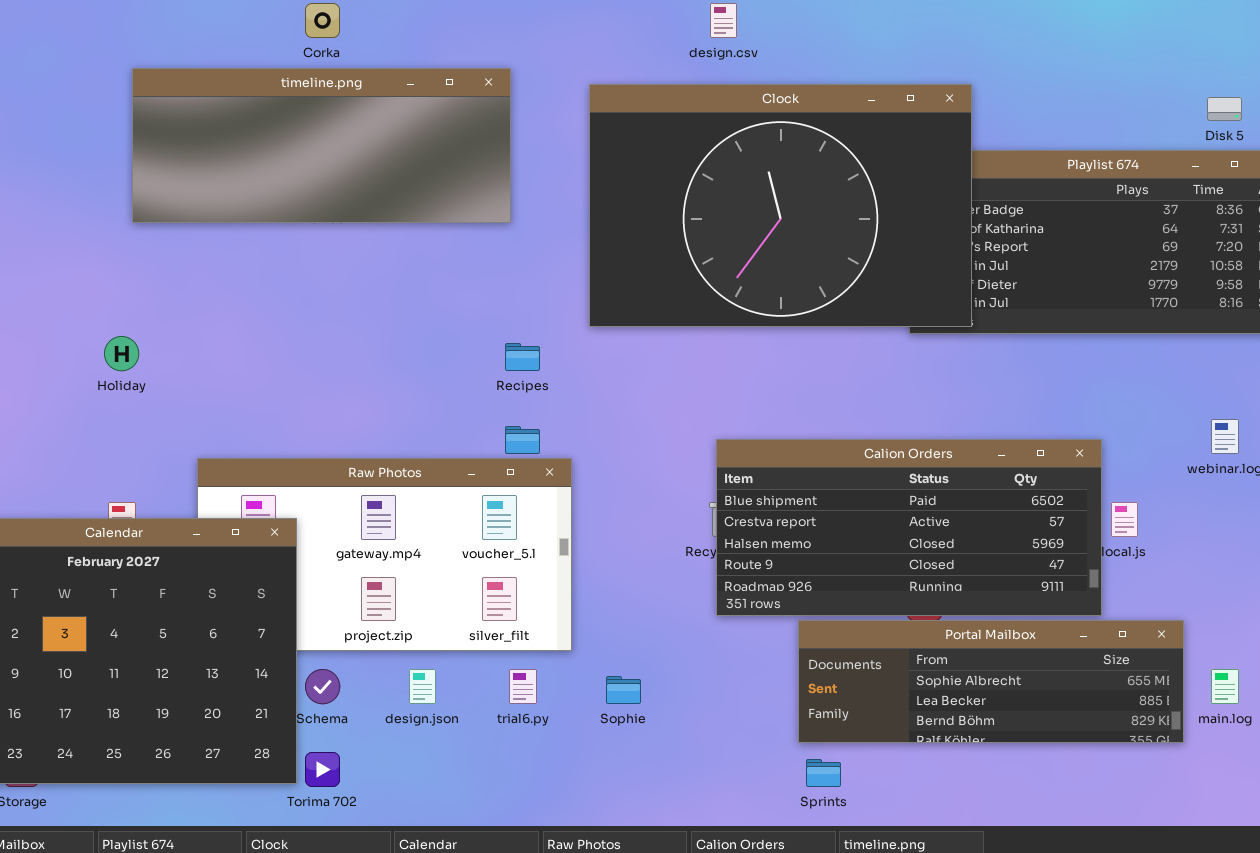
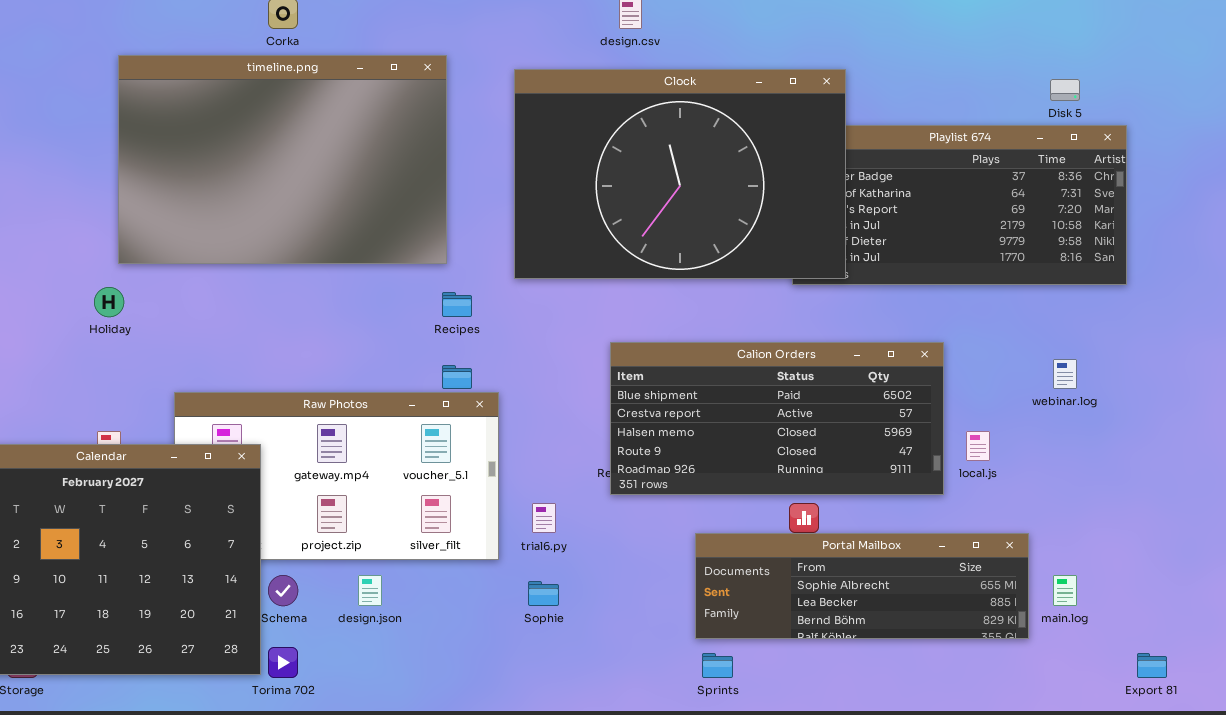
timeline.png: [132,68,511,223] -> [118,55,447,264], resized
Calion Orders: [716,439,1102,616] -> [610,342,944,495], moved
trial6.py: [509,669,537,704] -> [532,503,556,533], moved

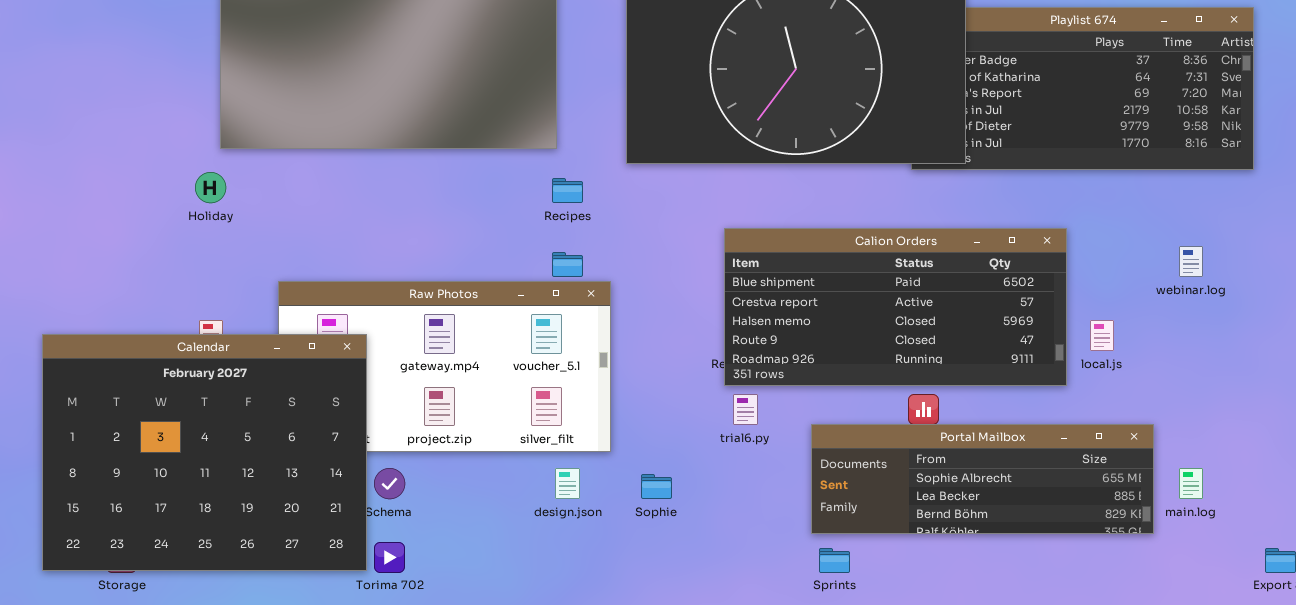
trial6.py: [532,503,556,533] -> [733,394,758,425], moved
design.json: [358,575,382,606] -> [555,468,580,499], moved

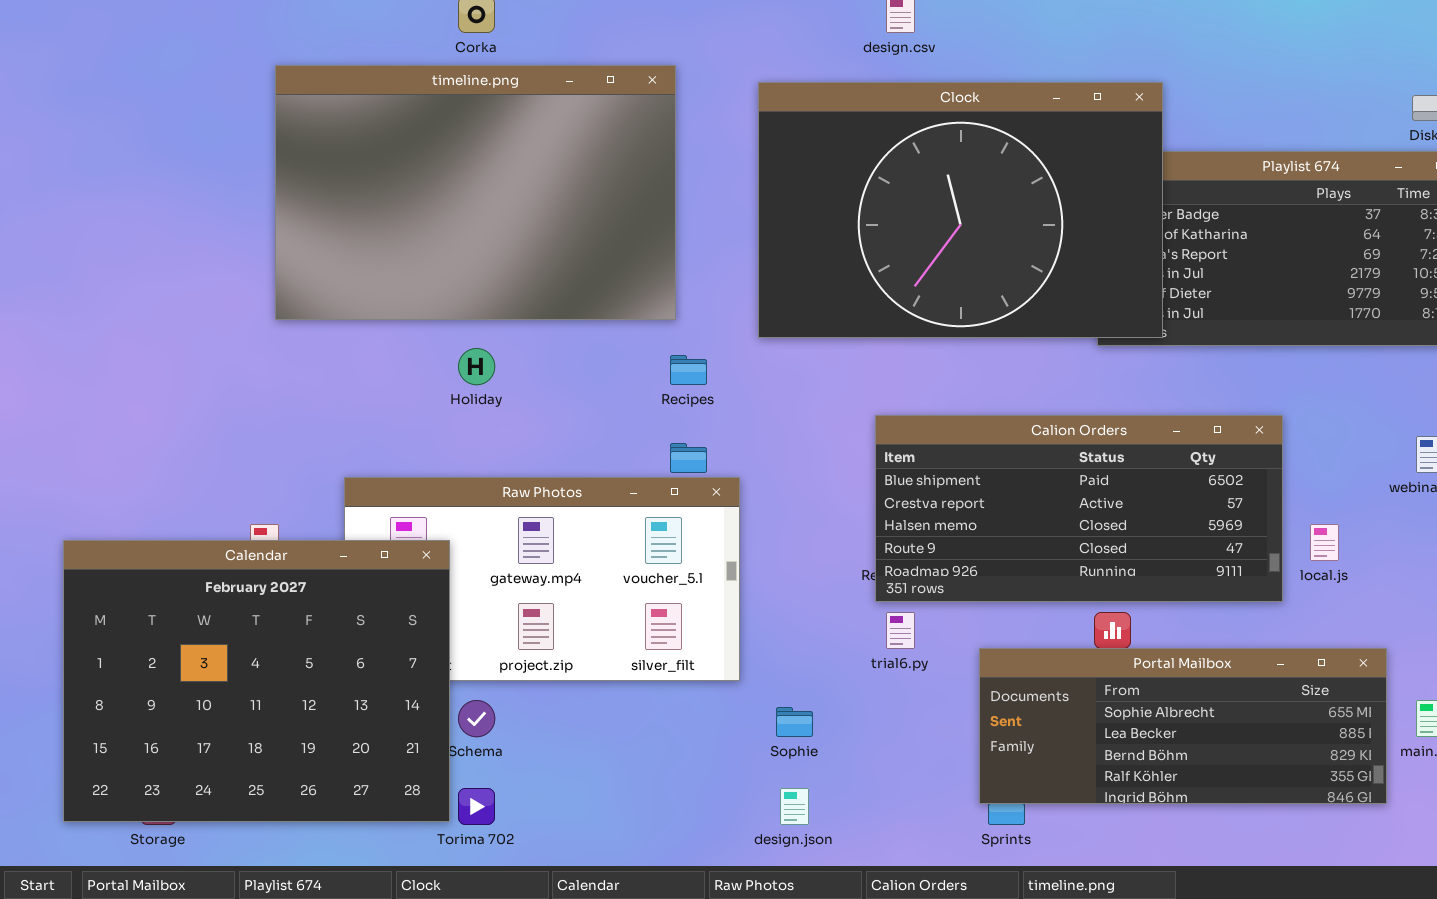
Holiday: [195,172,226,203] -> [458,348,495,385], moved
Portal Mailbox: [811,424,1154,534] -> [979,648,1387,804], resized
design.json: [555,468,580,499] -> [780,788,809,825], moved

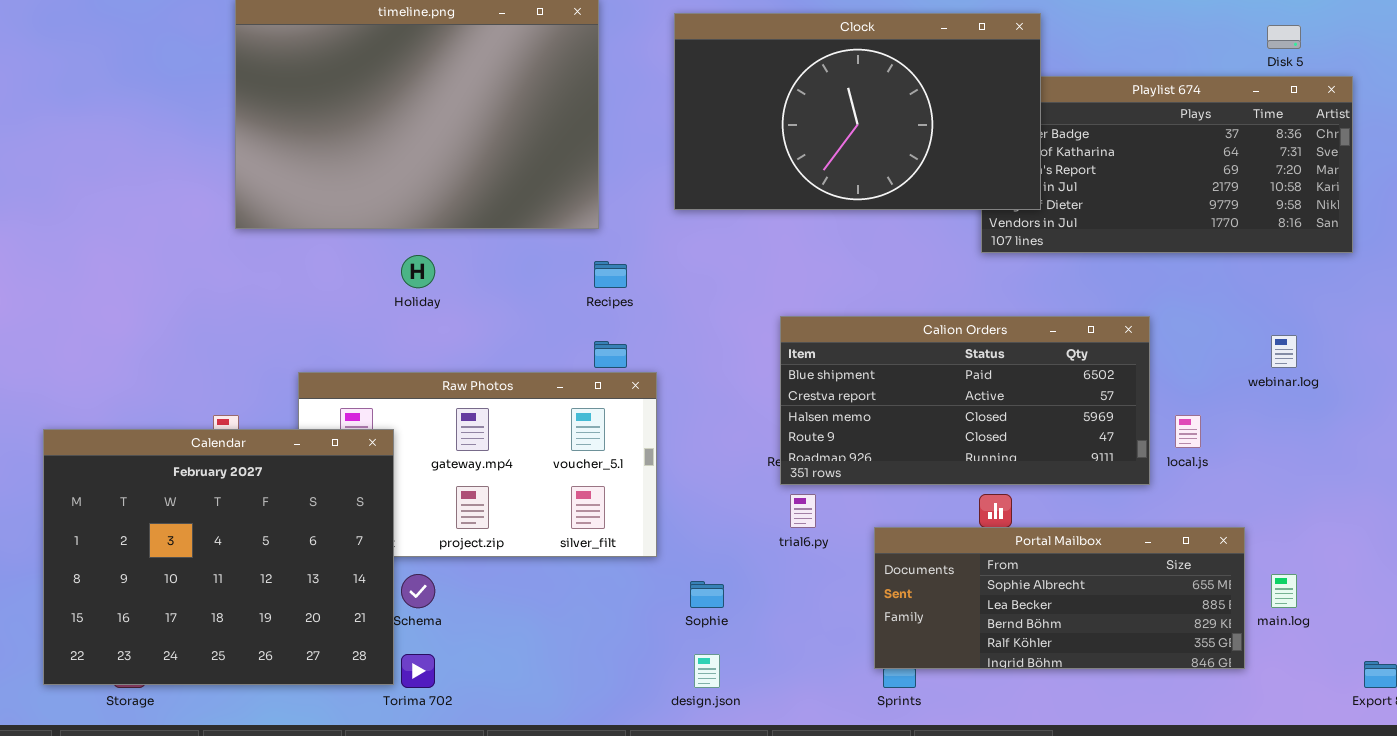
Clock: [758,82,1163,338] -> [674,13,1041,210], resized

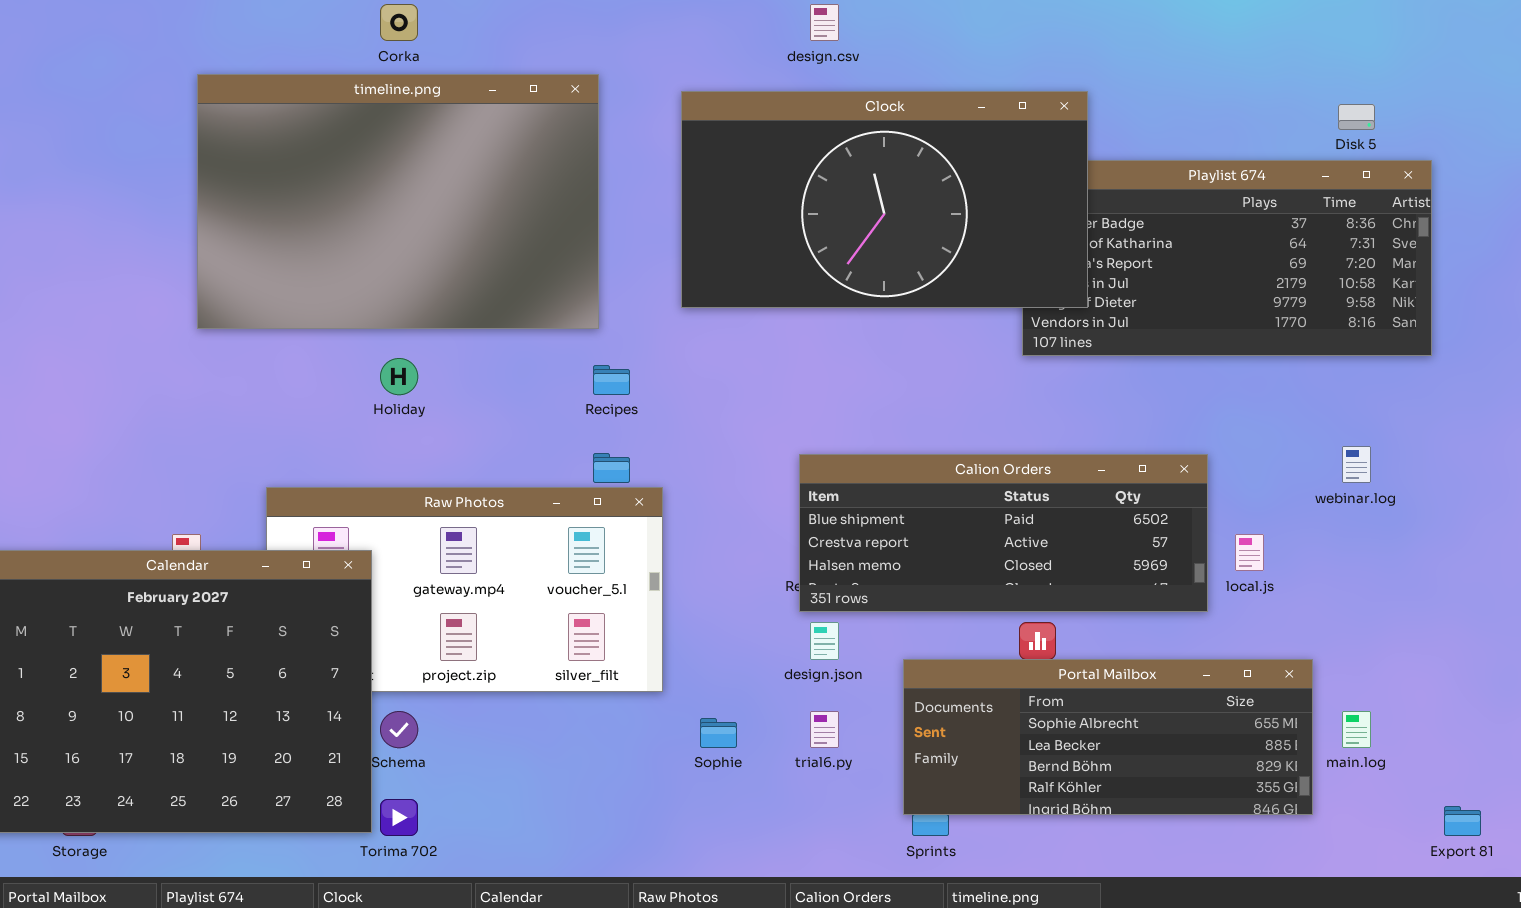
Calion Orders: [780,316,1150,485] -> [799,454,1208,612], resized
trial6.py: [790,494,816,528] -> [810,711,839,748], moved
design.json: [694,654,720,688] -> [810,622,839,660], moved

